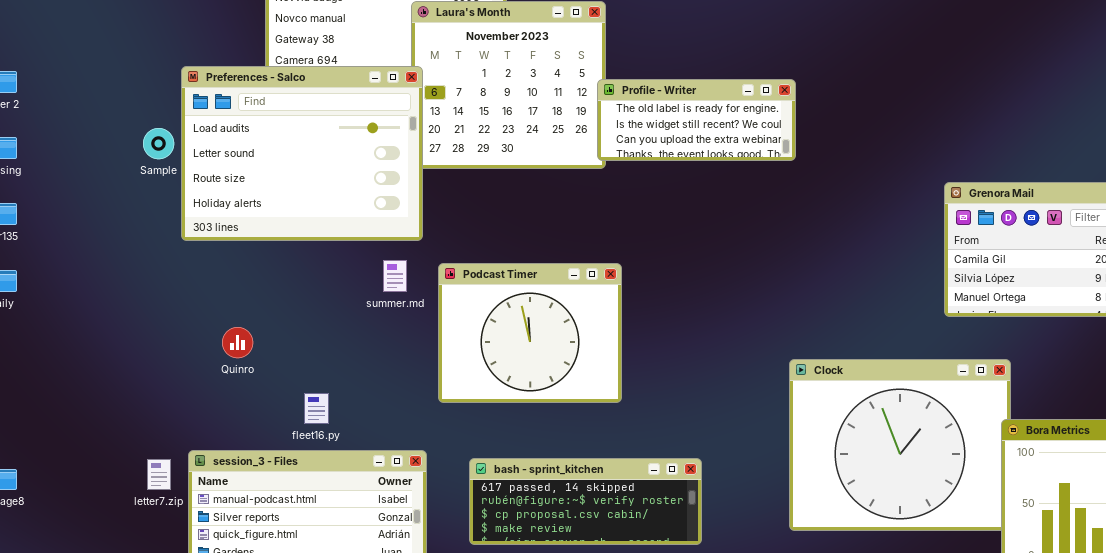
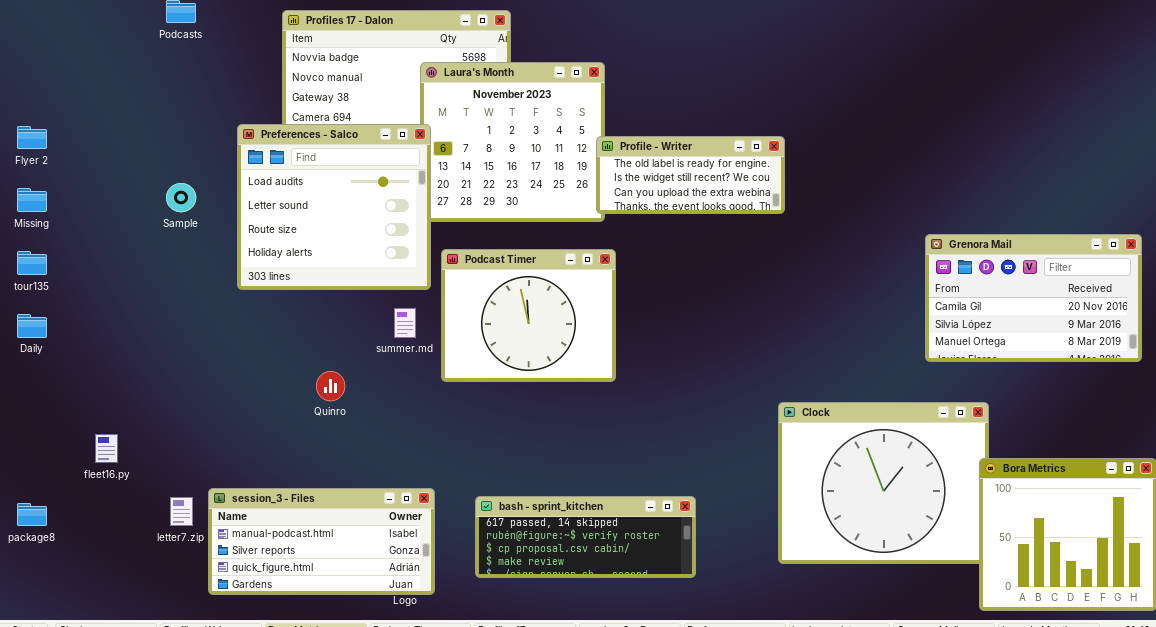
Preferences - Salco: [181,66,423,241] -> [237,124,431,290], resized
Podcast Timer: [438,263,622,403] -> [441,249,616,382], moved
Quinro: [222,327,253,358] -> [316,371,345,401], moved
fleet16.py: [304,393,329,424] -> [95,434,118,463], moved

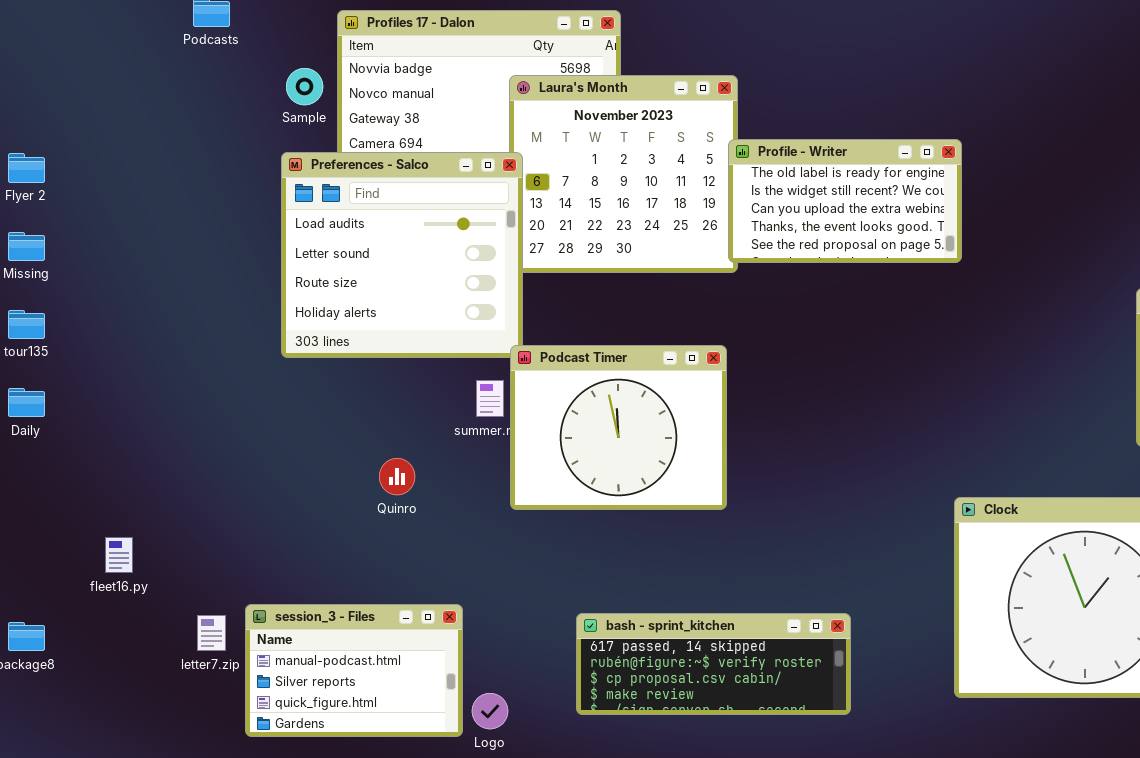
Profile - Writer: [596,136,785,214] -> [728,139,962,263], resized
Sample: [166,183,196,212] -> [286,68,323,105], moved
Podcast Timer: [441,249,616,382] -> [510,345,727,510], moved
session_3 - Files: [208,488,435,595] -> [245,604,463,737], resized

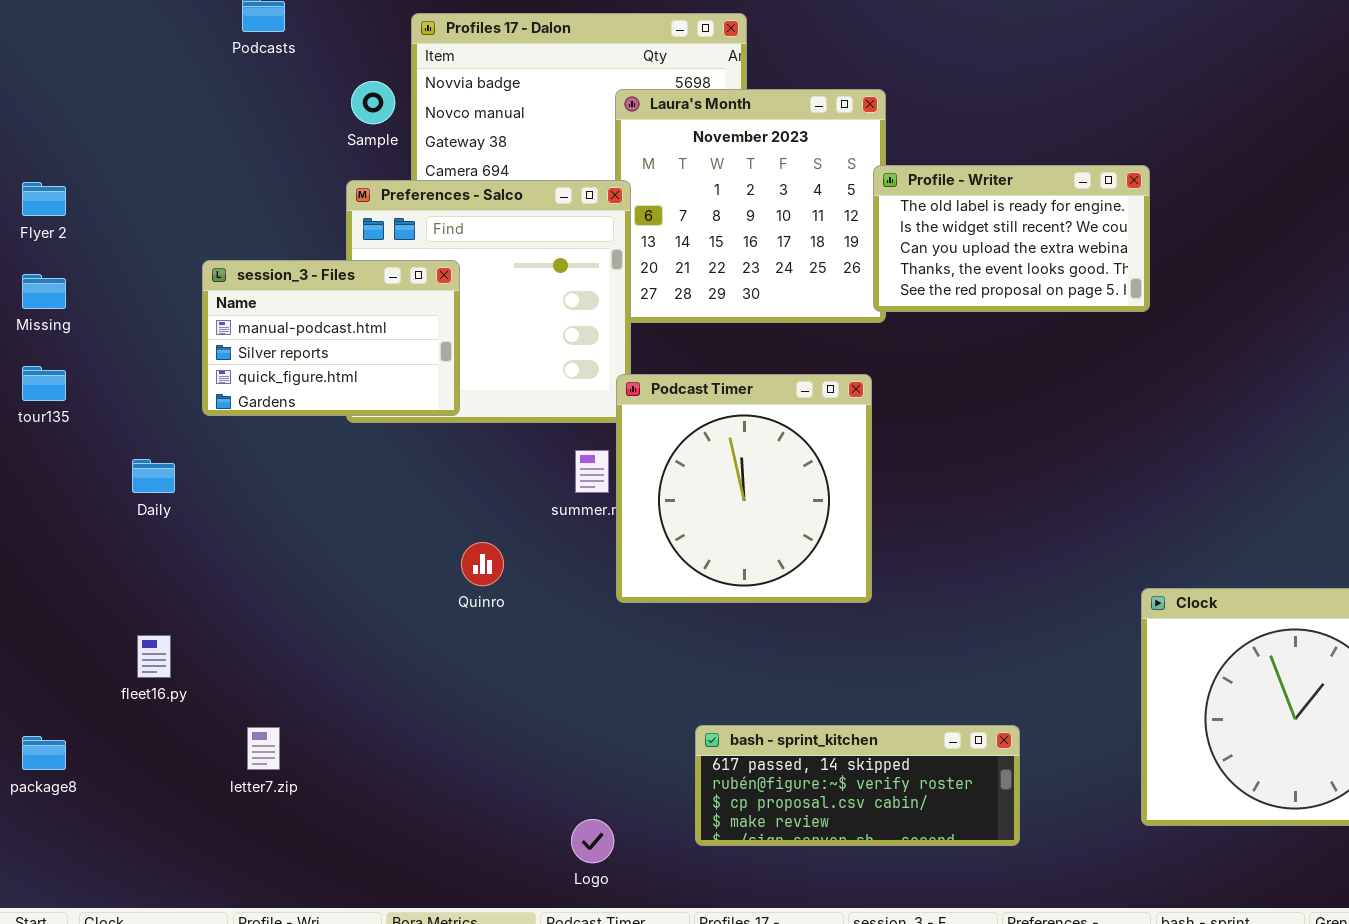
Podcast Timer: [510,345,727,510] -> [616,374,872,603], resized
Daily: [8,388,45,417] -> [132,459,175,493], moved
session_3 - Files: [245,604,463,737] -> [202,260,460,416], moved

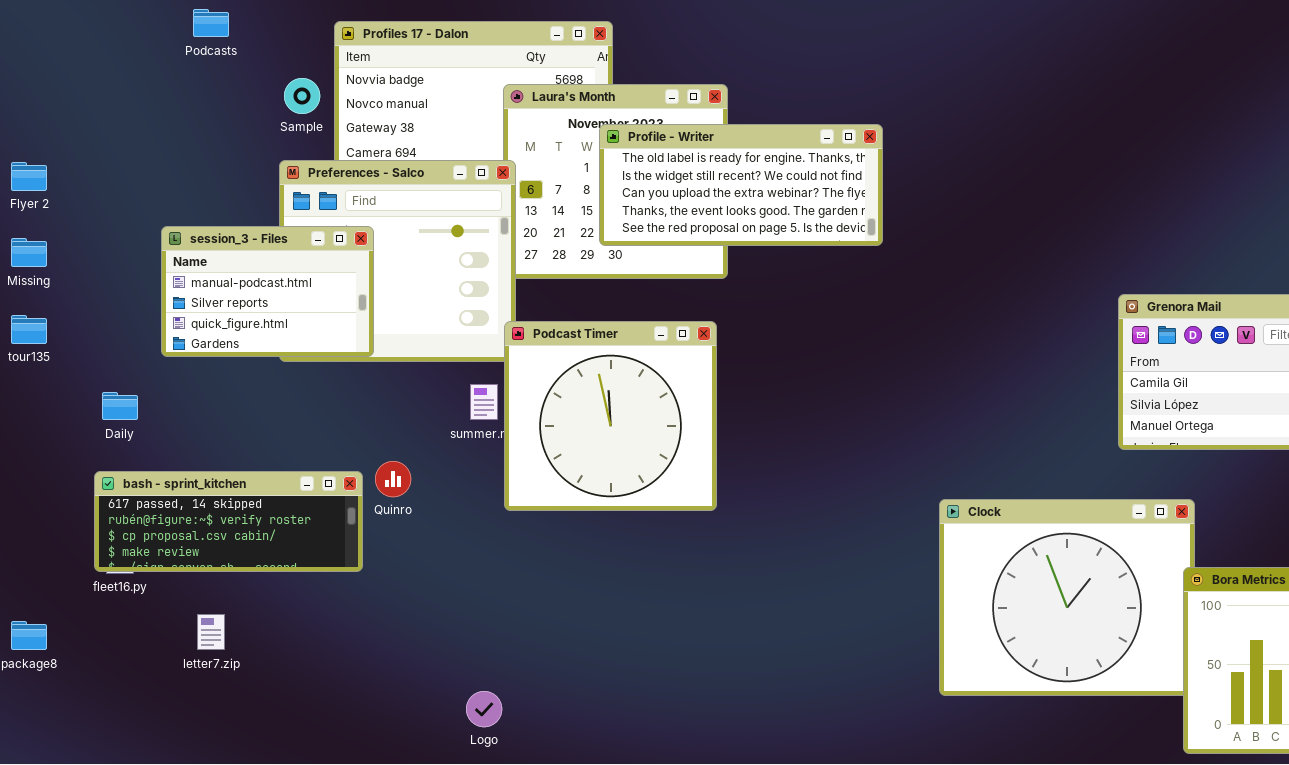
Profile - Writer: [873,165,1150,312] -> [599,124,883,246], moved, resized
bash - sprint_kitchen: [695,725,1020,846] -> [94,471,363,572], moved

